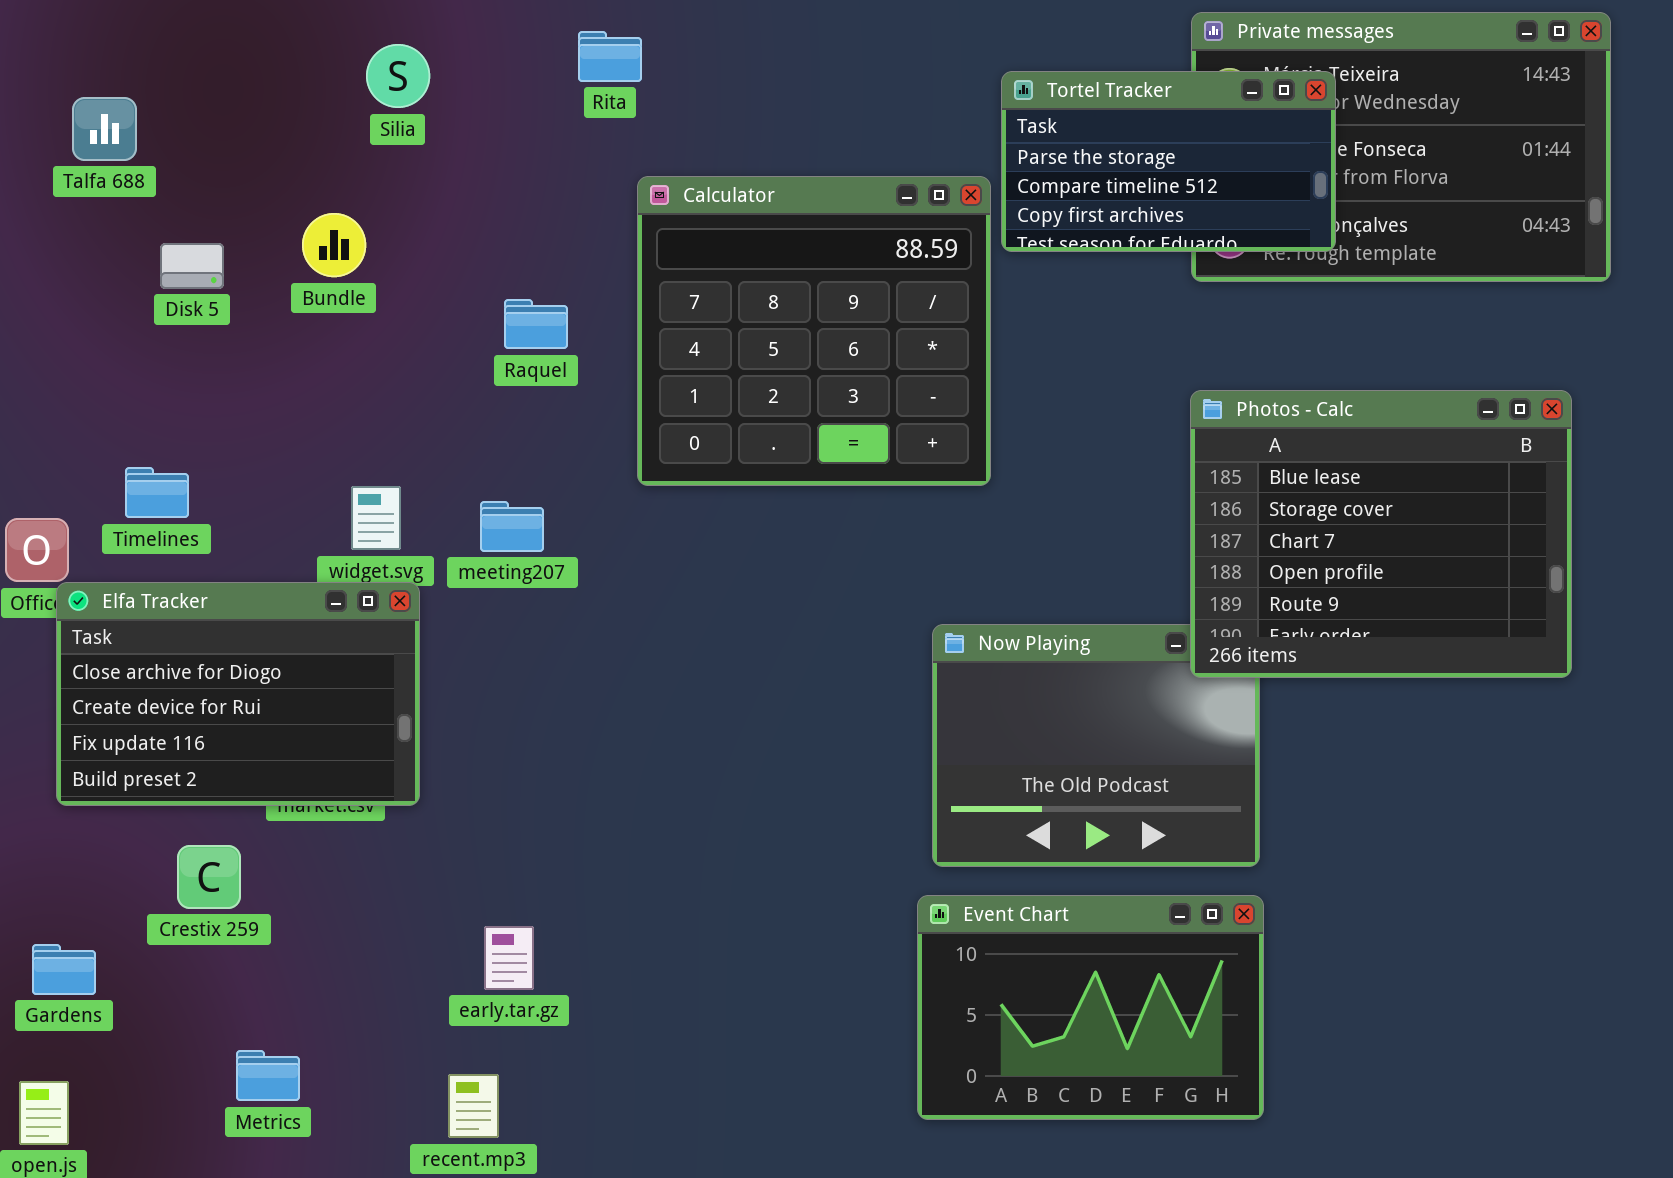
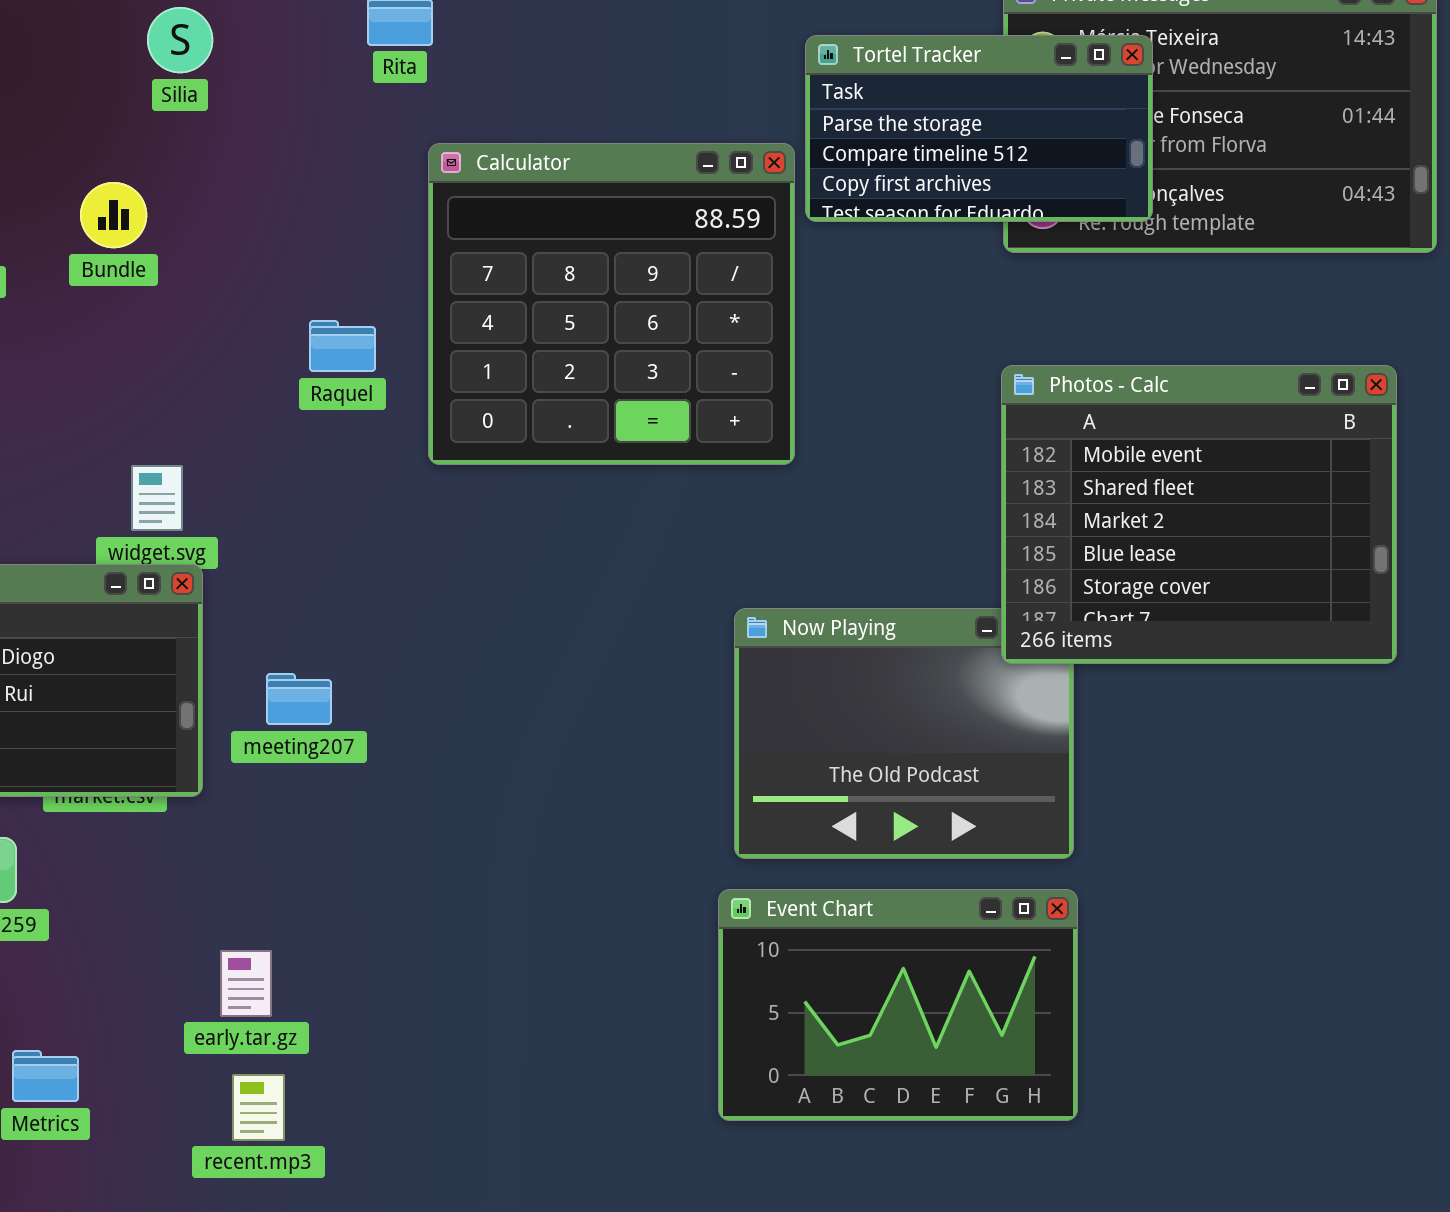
Raquel: [504,299,568,349] -> [309,320,376,372], moved
Photos - Calc: [1190,390,1572,678] -> [1001,365,1397,664], scrolled up 3 rows
meeting207: [480,501,544,552] -> [266,673,332,725], moved
early.tar.gz: [484,926,534,990] -> [220,950,272,1017], moved

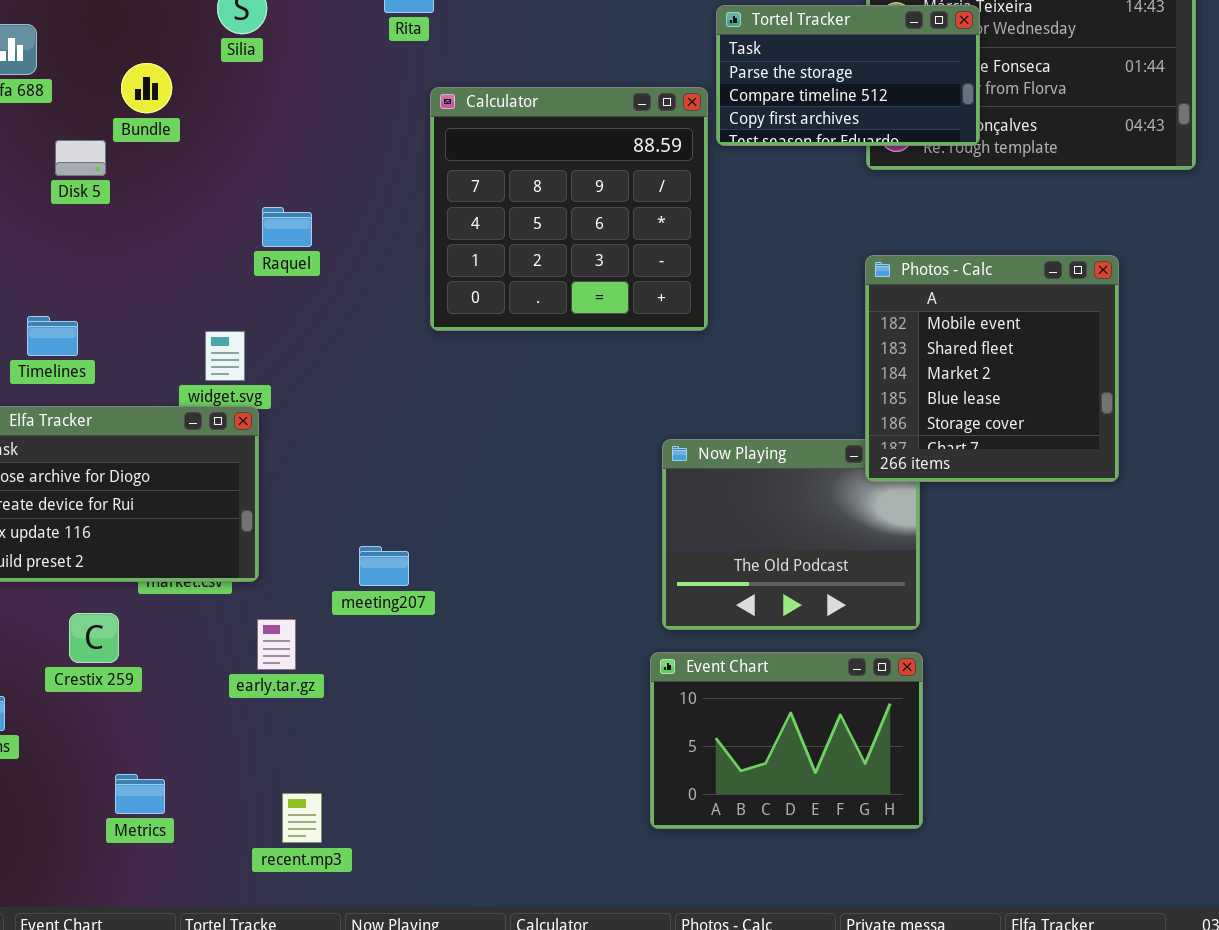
Bundle: [80,182,147,248] -> [121,63,172,113], moved
Raquel: [309,320,376,372] -> [262,207,312,247], moved
Photos - Calc: [1001,365,1397,664] -> [865,255,1119,482], resized
meeting207: [266,673,332,725] -> [359,546,409,586], moved
early.tar.gz: [220,950,272,1017] -> [257,619,296,670], moved

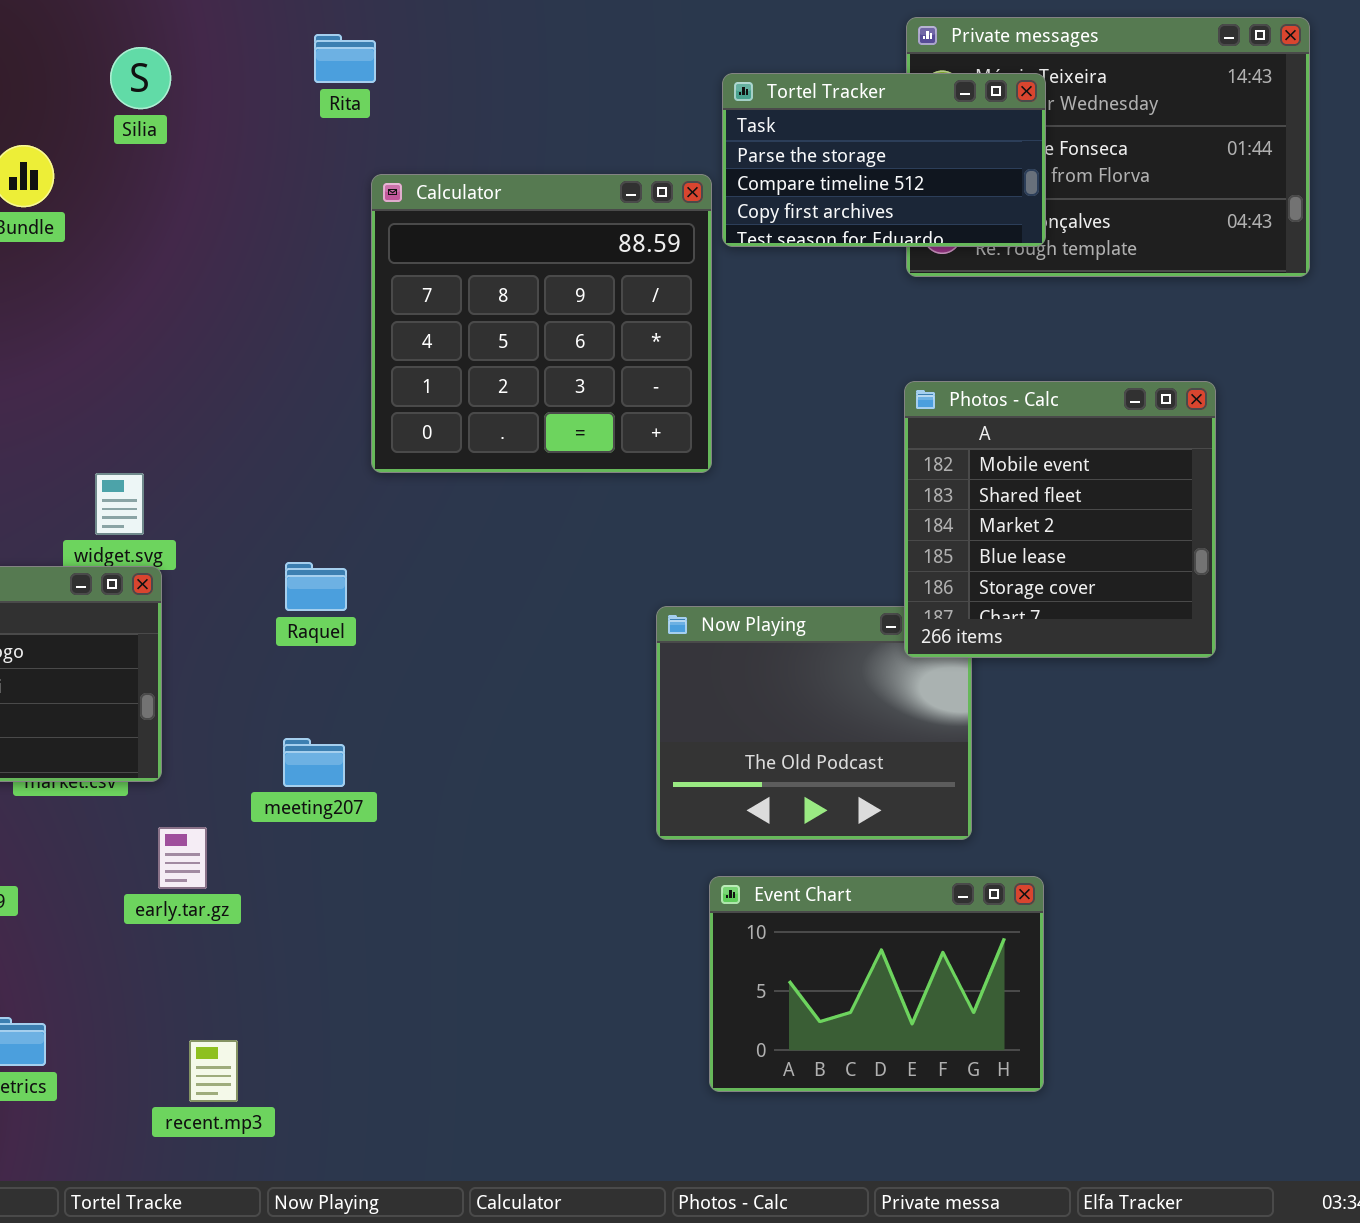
Raquel: [262,207,312,247] -> [285,562,347,611], moved
Event Chart: [650,652,923,829] -> [709,876,1044,1092], moved

